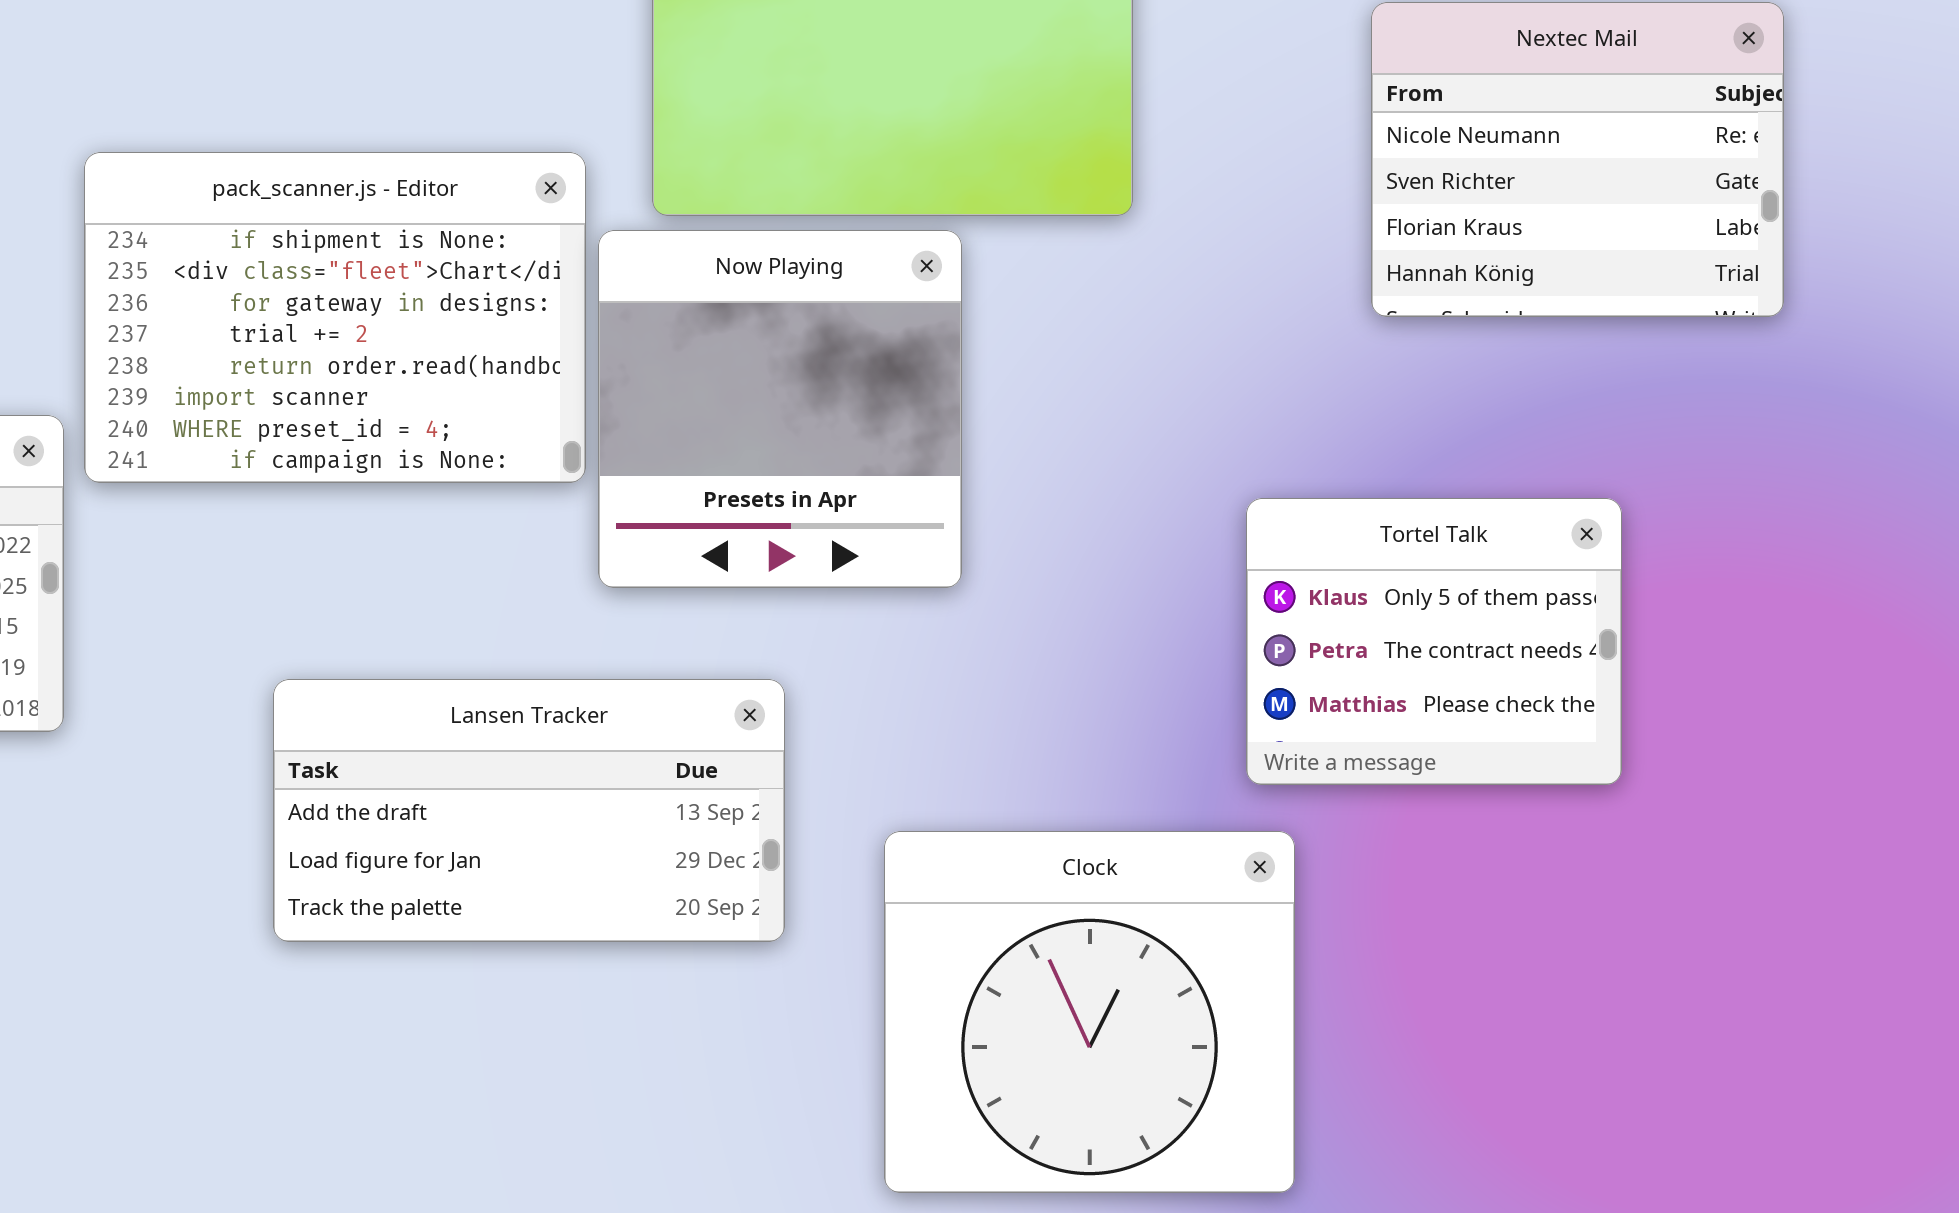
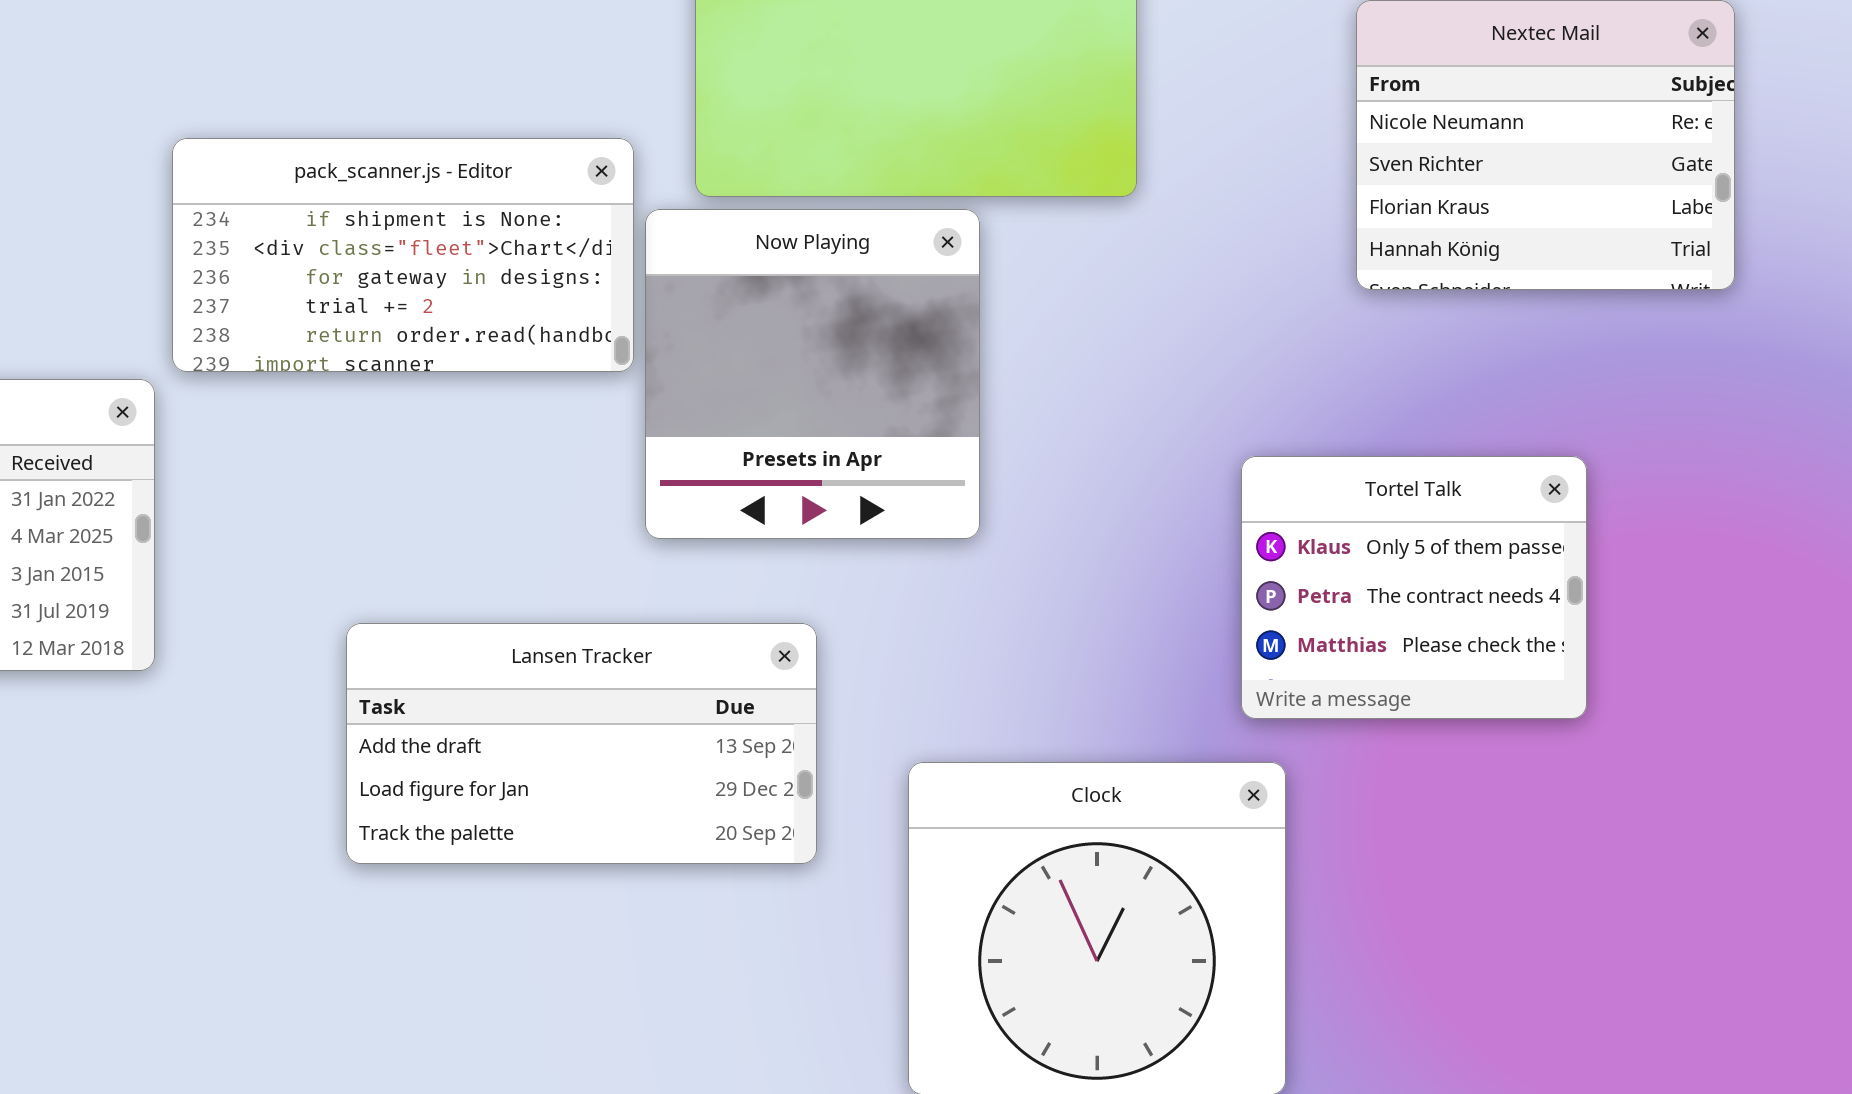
pack_scanner.js - Editor: [84,152,586,483] -> [172,138,634,372], resized

